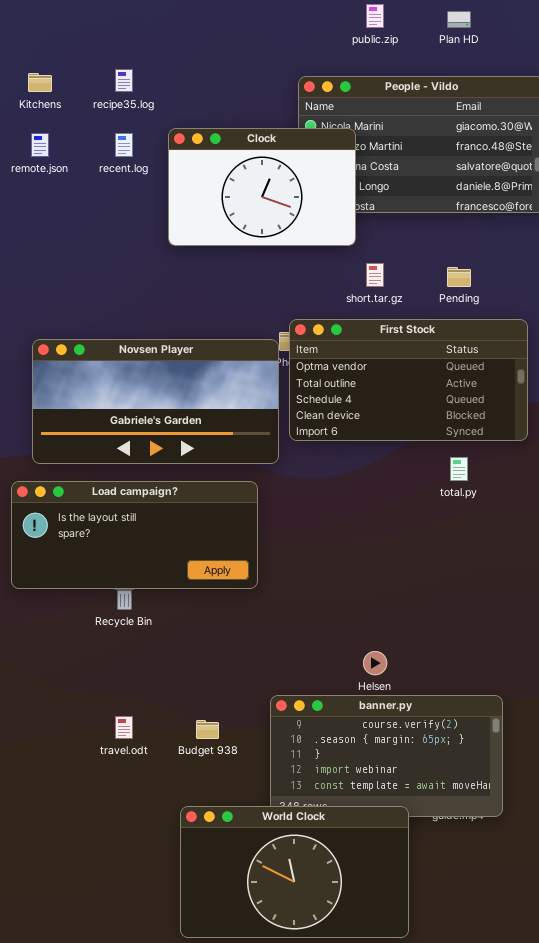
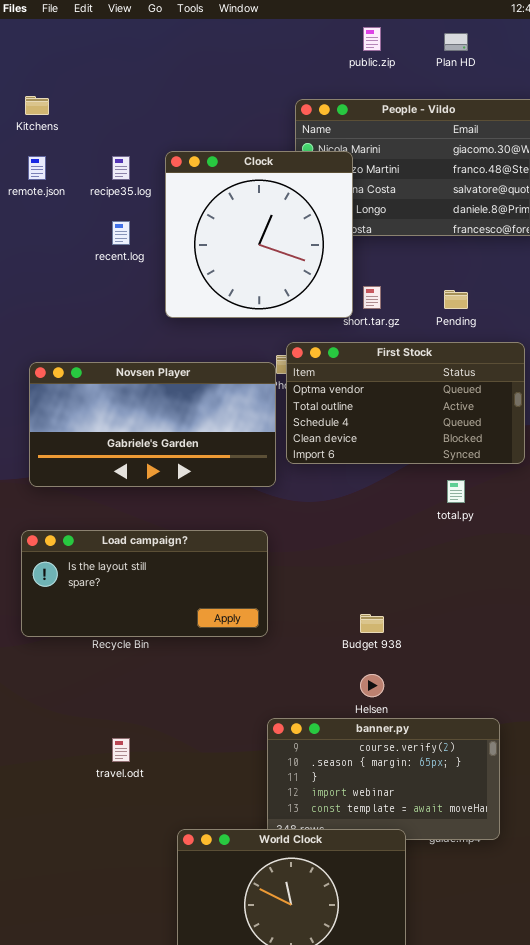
recipe35.log: [115,69,133,92] -> [112,156,130,180], moved
Clock: [168,128,356,246] -> [165,151,353,318], resized
recent.log: [115,133,133,157] -> [112,221,130,245], moved
Load campaign?: [11,481,258,589] -> [21,530,268,637], moved
Budget 938: [196,720,219,739] -> [360,614,384,633], moved

